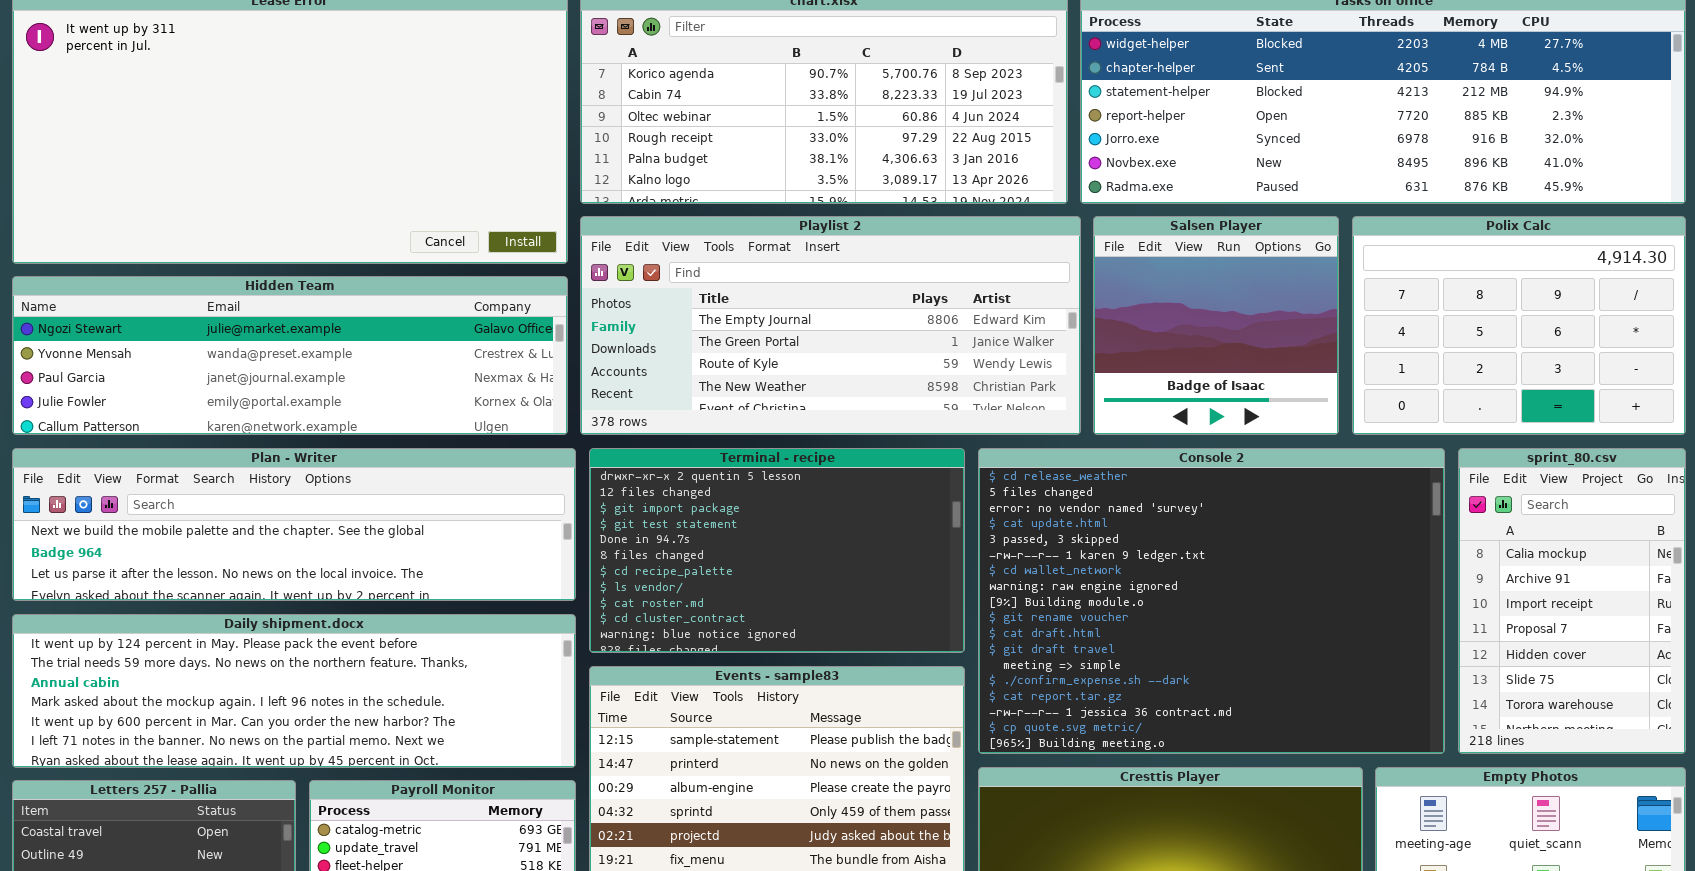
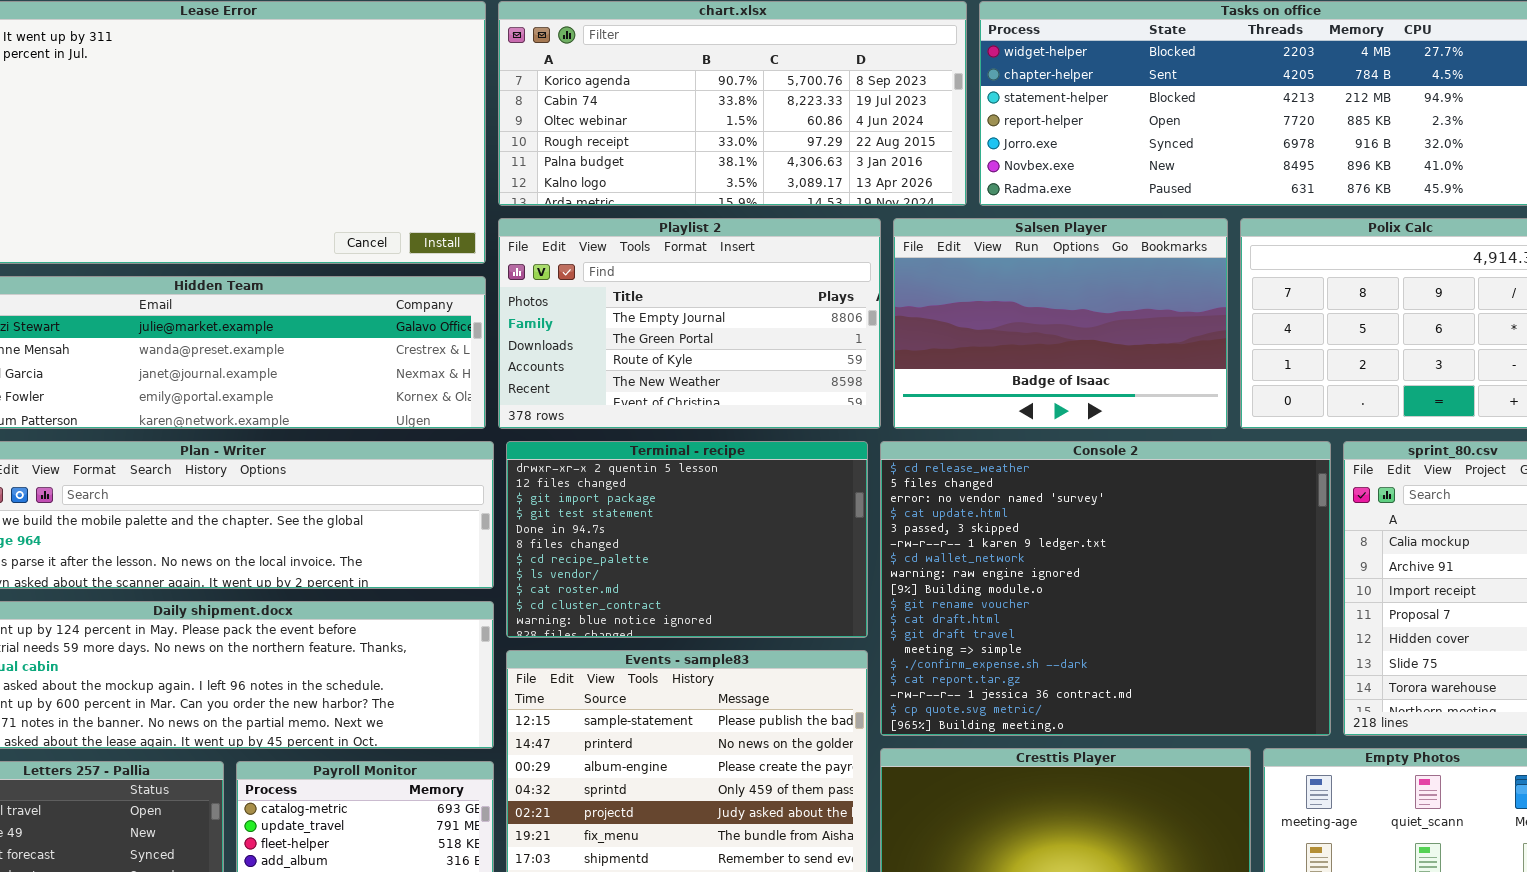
Playlist 2: [580,216,1081,435] -> [498,218,881,429], resized
Salsen Player: [1093,216,1339,435] -> [893,218,1228,429], resized

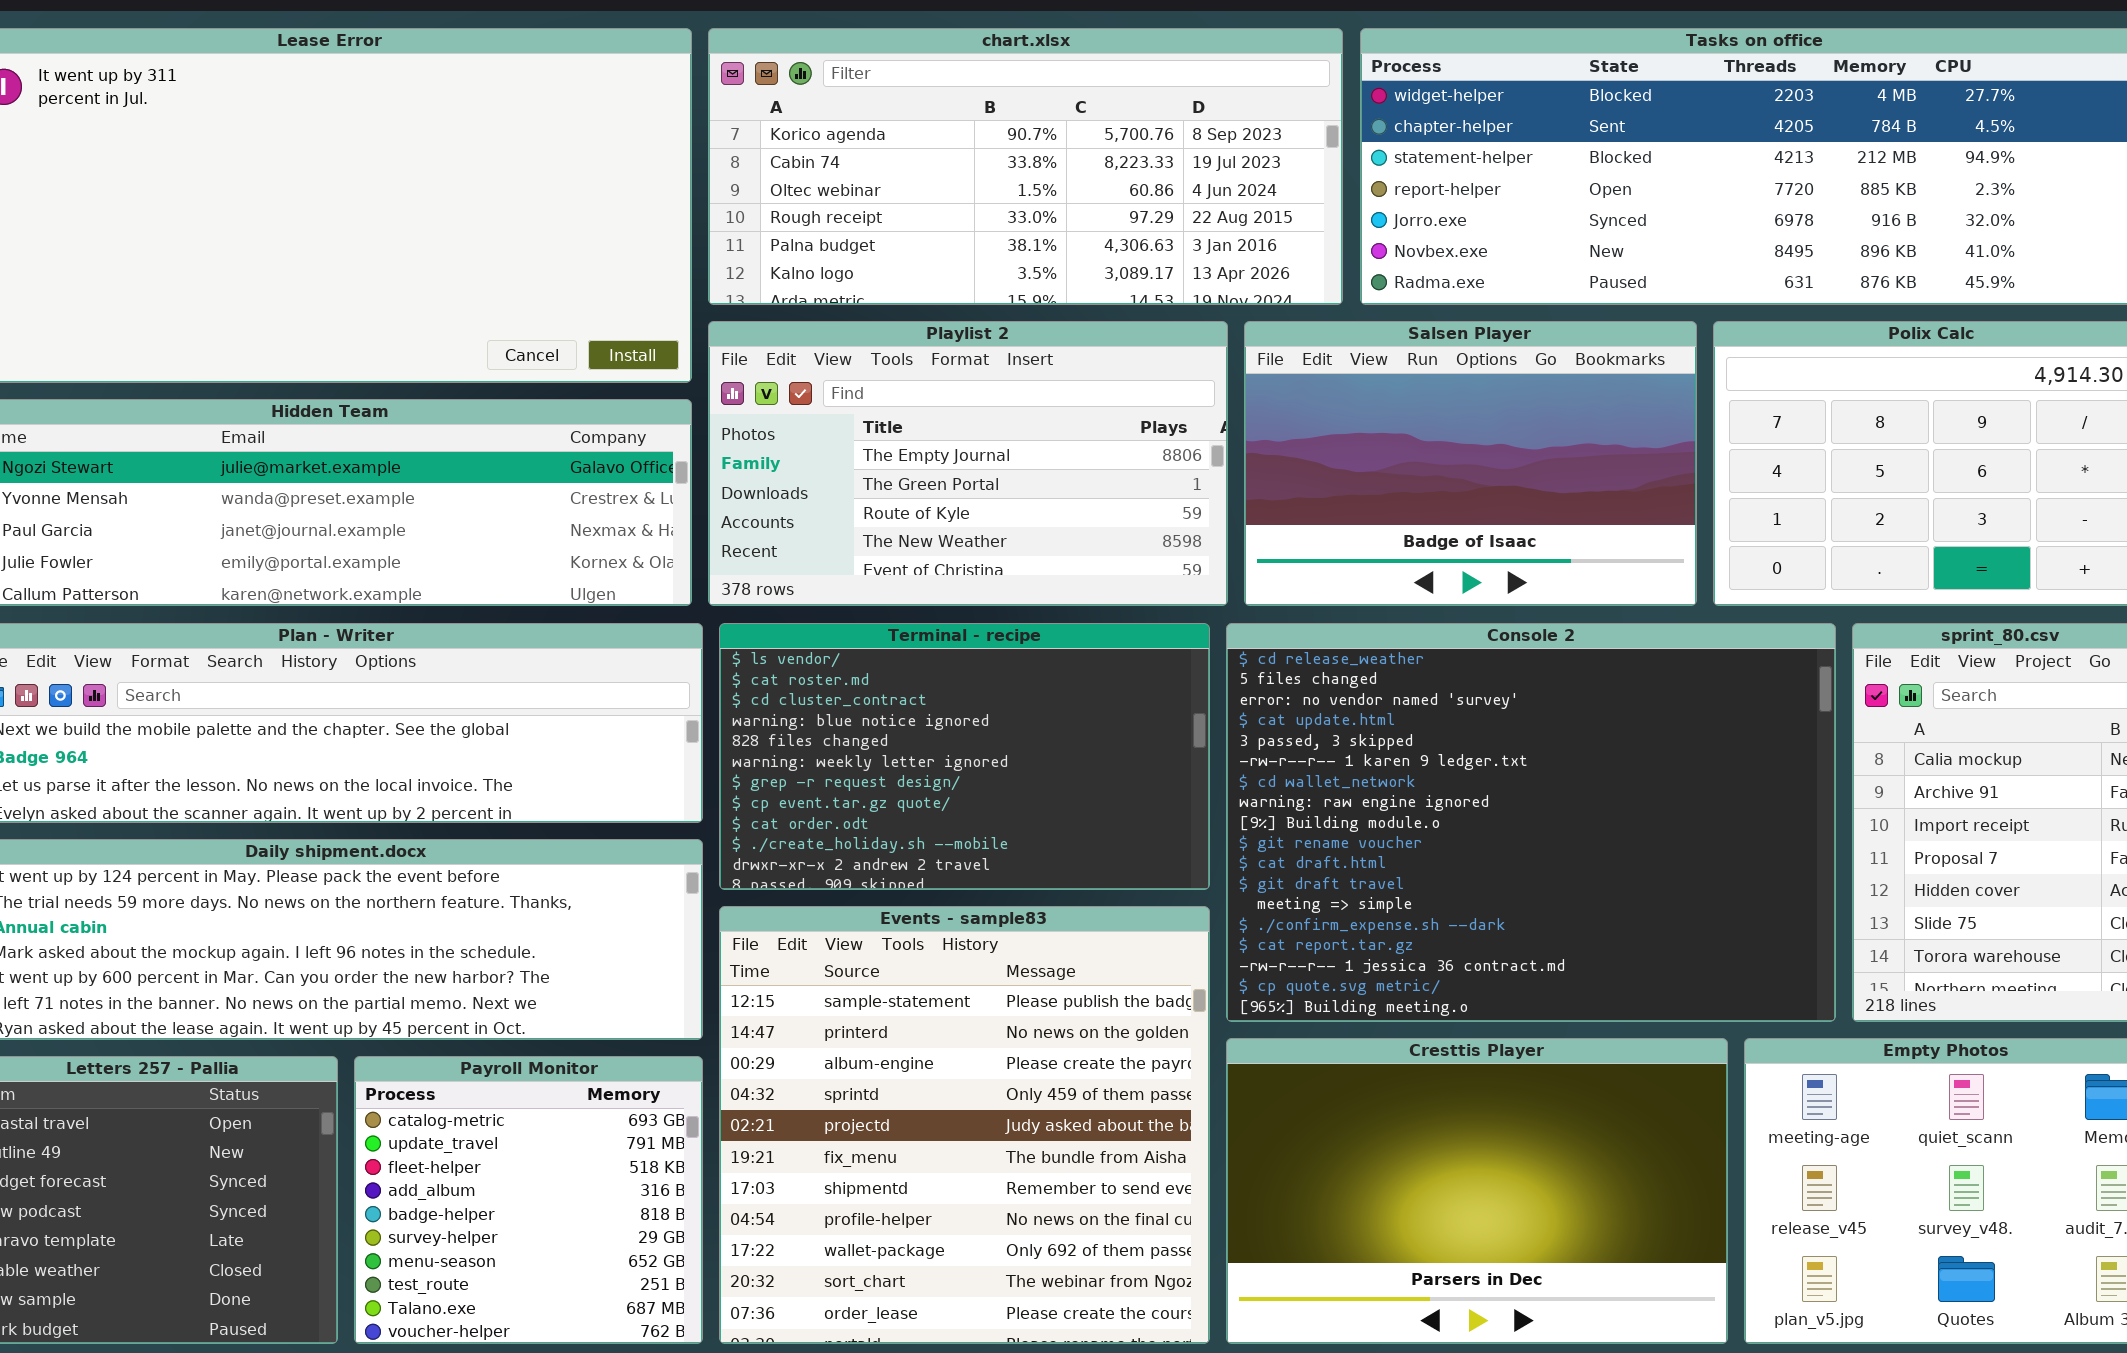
Terminal - recipe: [506,441,868,638] -> [719,623,1210,890], scrolled down 7 rows

